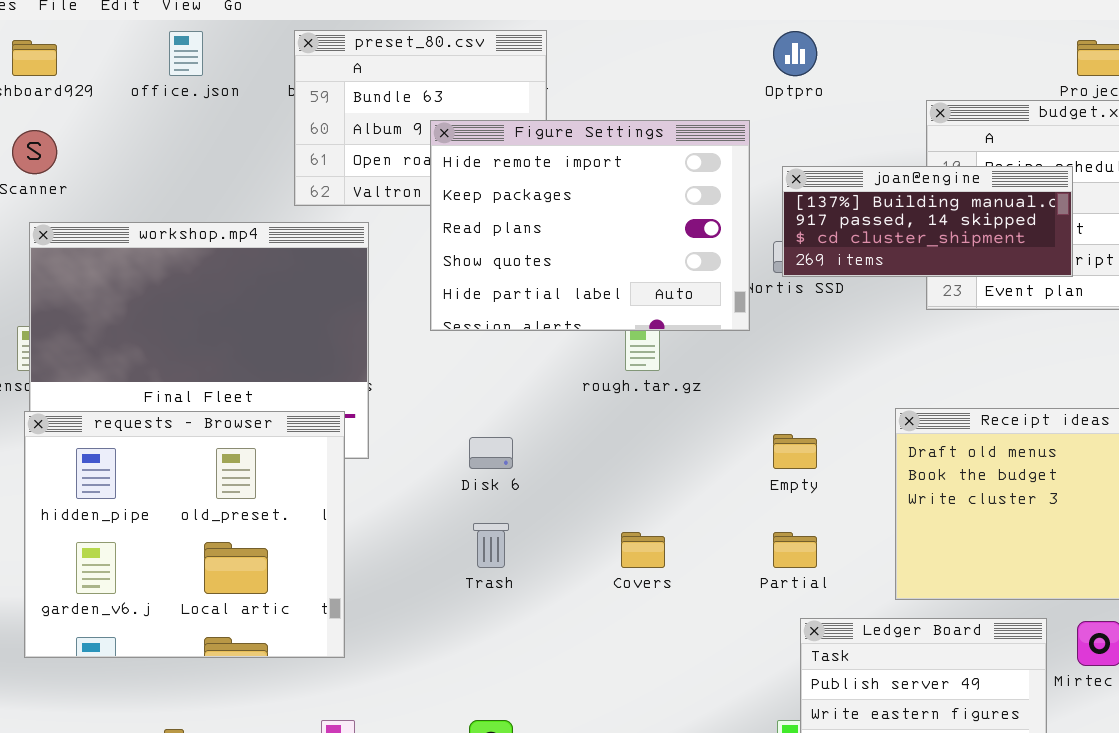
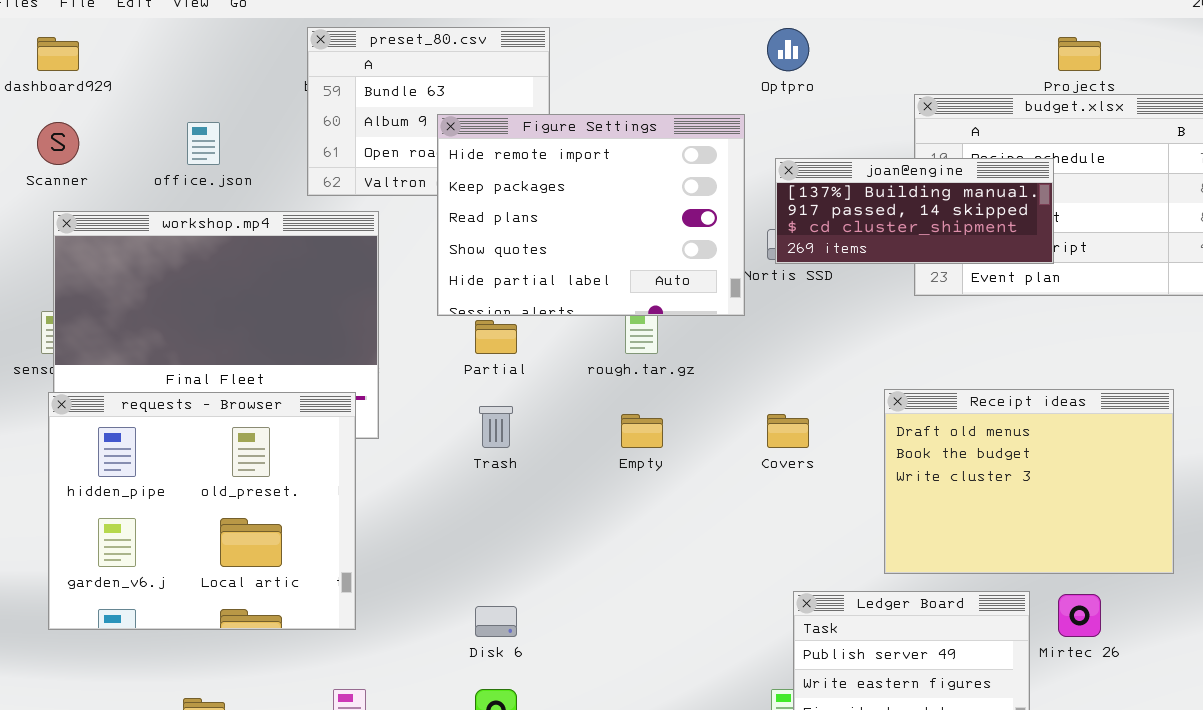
office.json: [169,31,203,76] -> [187,122,220,165], moved
Empty: [773,434,817,469] -> [621,414,663,448], moved
Disk 6: [469,437,513,469] -> [475,606,517,637], moved
Trash: [473,523,509,568] -> [479,406,513,448], moved
Covers: [621,532,665,568] -> [767,414,809,448], moved
Partial: [773,532,817,568] -> [475,320,517,354], moved

